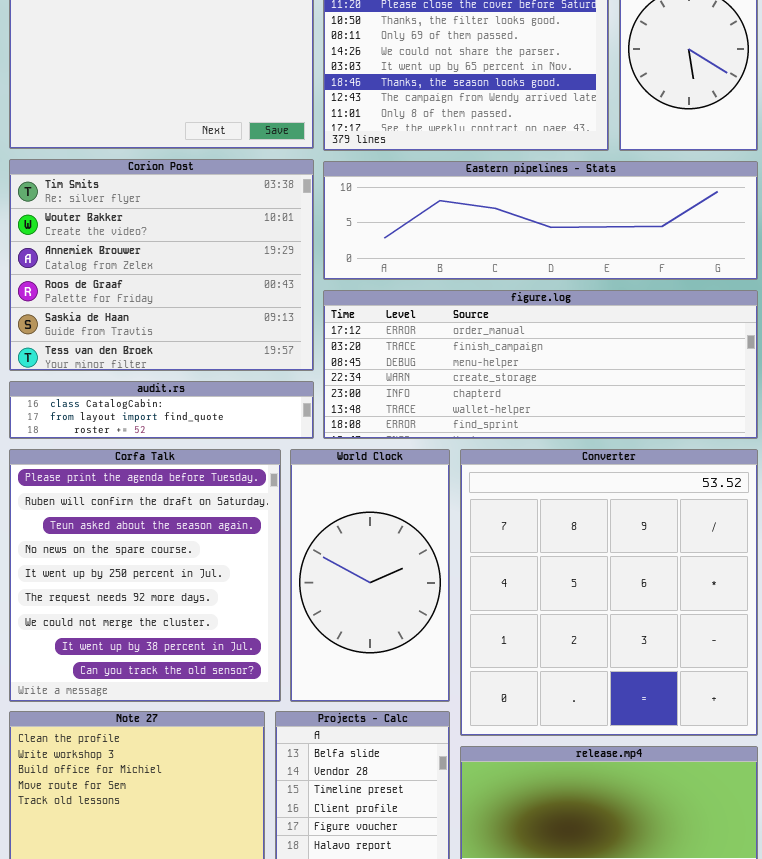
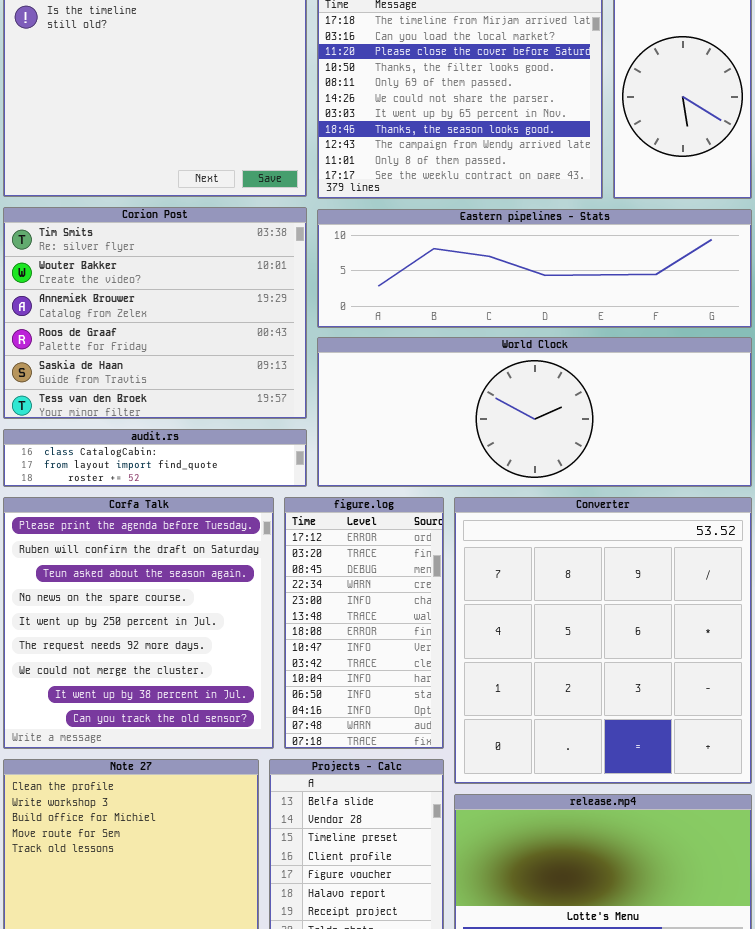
figure.log: [323,290,758,439] -> [284,497,444,749], moved, resized
World Clock: [290,449,450,702] -> [317,337,752,487], moved, resized

